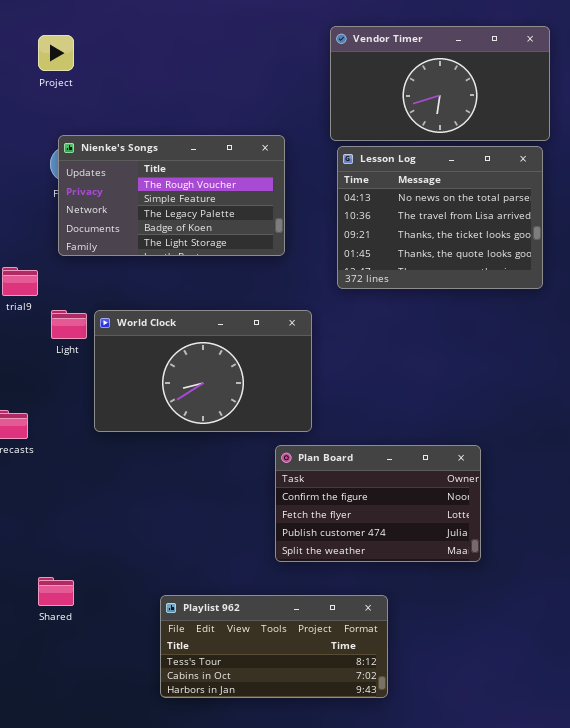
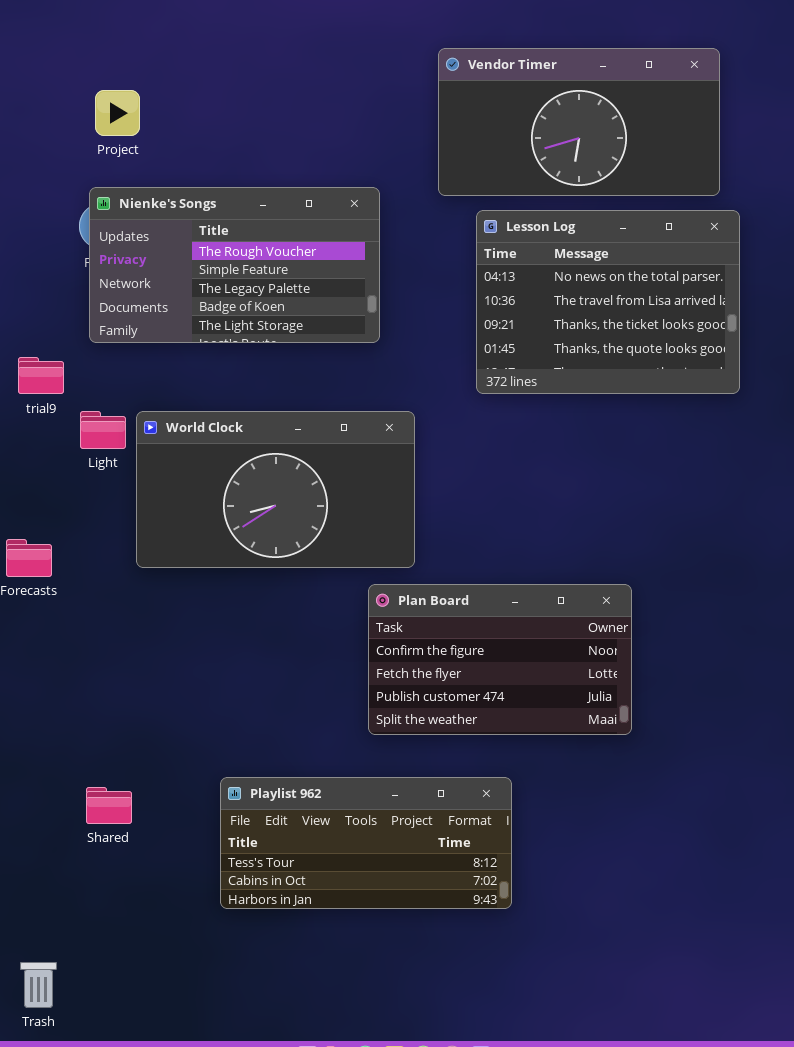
Project: [38,35,74,71] -> [95,90,140,136], moved
Lesson Log: [337,146,543,289] -> [476,210,740,394], moved
Shared: [38,577,74,606] -> [86,787,132,824], moved

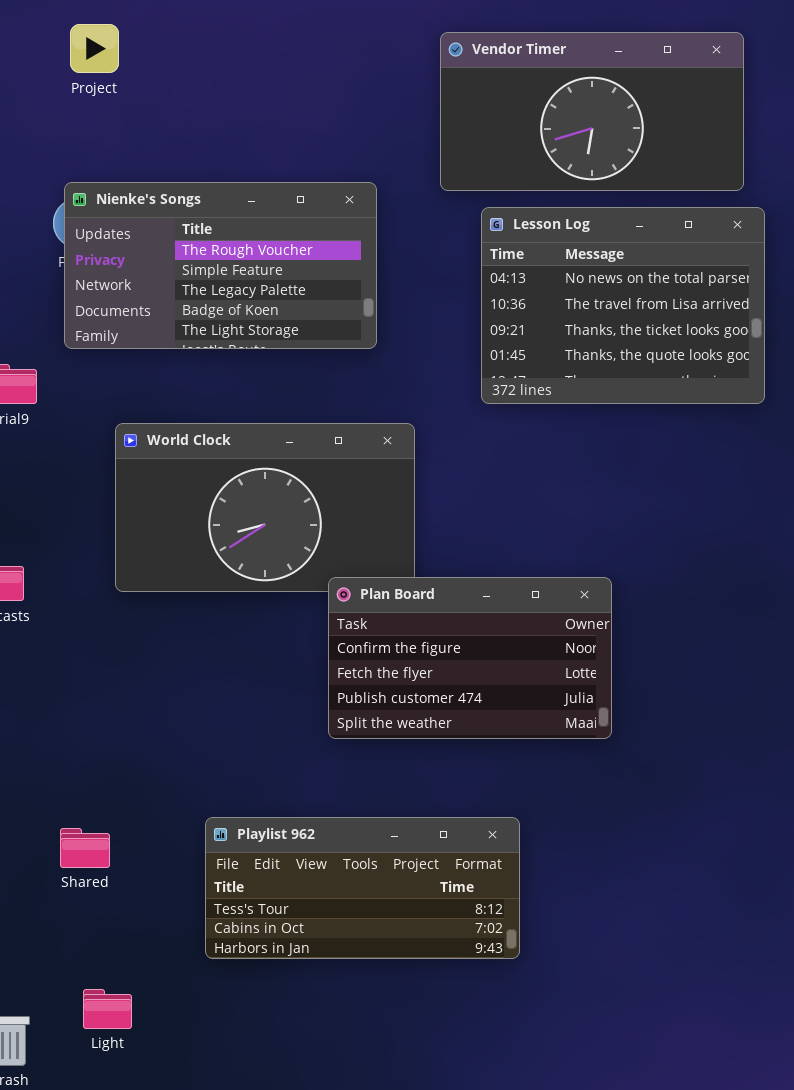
Project: [95,90,140,136] -> [70,24,119,73], moved
Light: [80,411,126,449] -> [83,989,132,1029], moved
Plan Board: [368,584,632,735] -> [328,577,612,739], moved

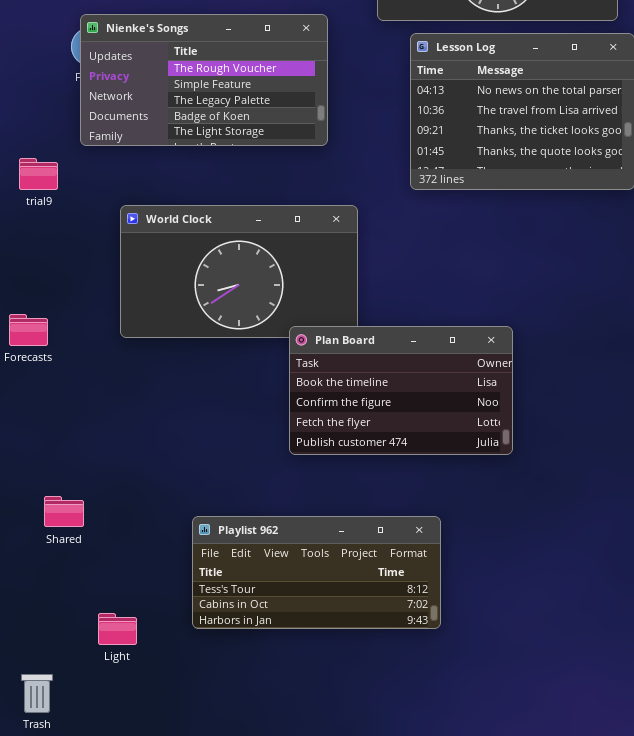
Plan Board: [328,577,612,739] -> [289,326,513,455], scrolled up 1 row
Shared: [60,828,110,868] -> [44,496,84,527], moved
Light: [83,989,132,1029] -> [98,613,137,645], moved

